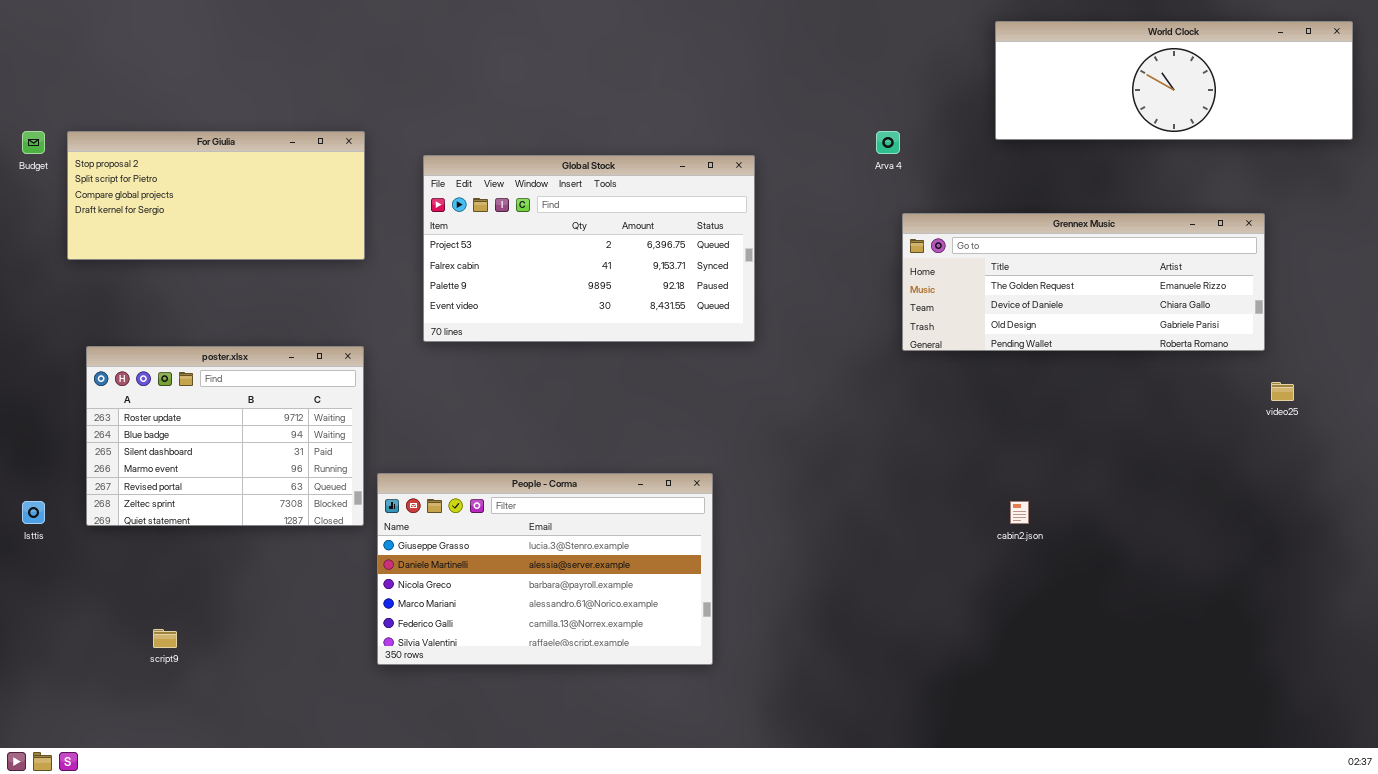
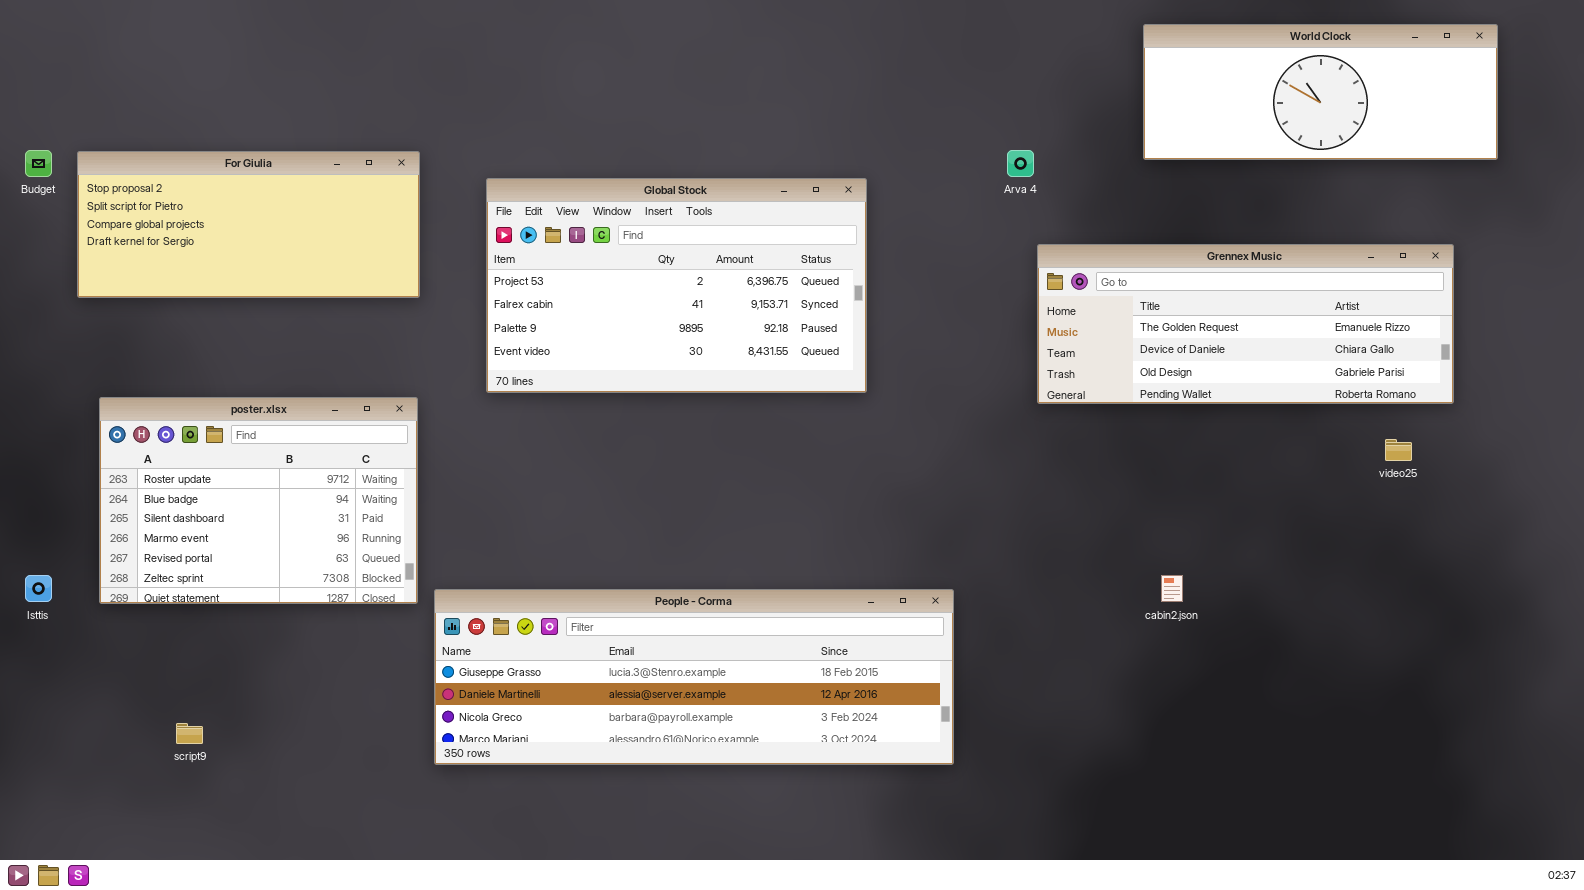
World Clock: [995,21,1353,140] -> [1143,24,1498,160], resized
video25: [1271,382,1294,401] -> [1385,439,1412,461], moved
People - Corma: [377,473,713,665] -> [434,589,954,765], resized

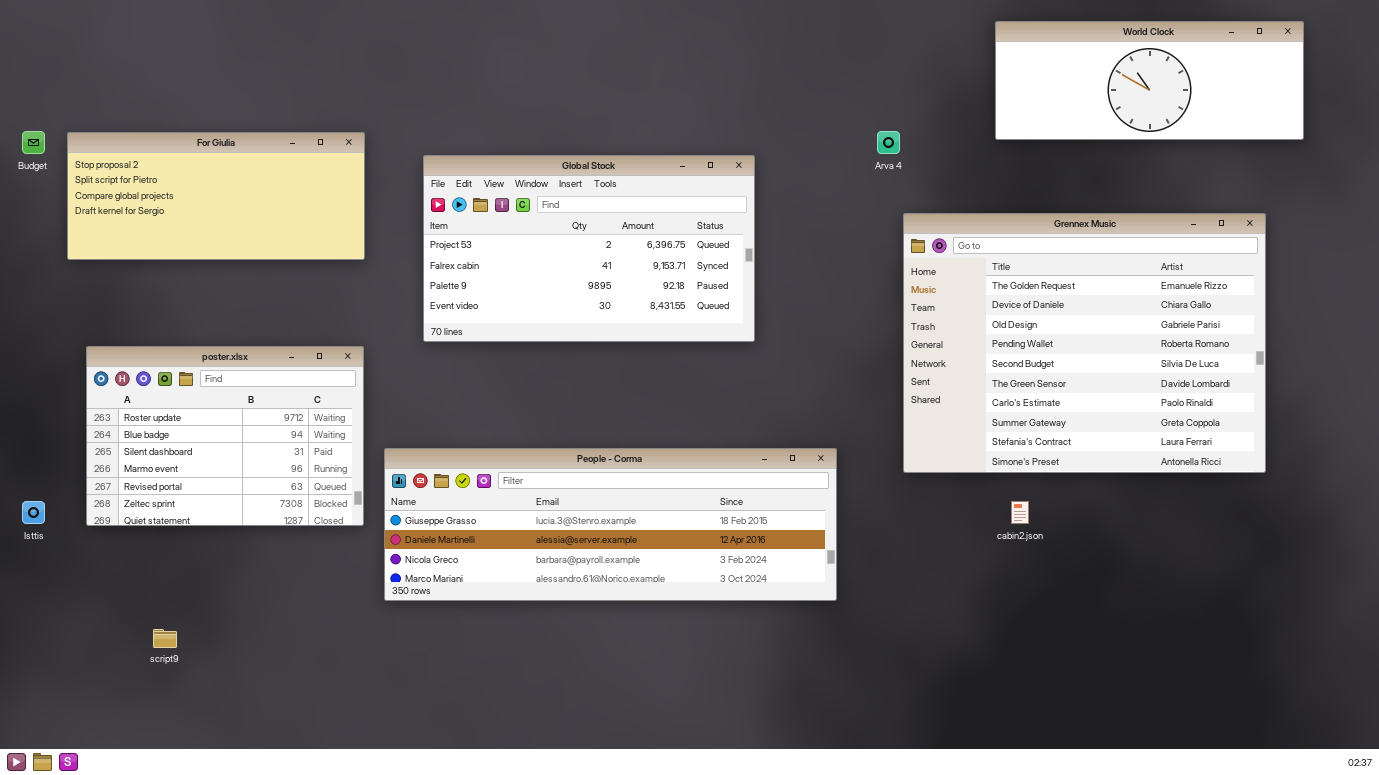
Grennex Music: [1037,244,1454,404] -> [903,213,1266,473], resized
People - Corma: [434,589,954,765] -> [384,448,837,601], moved

